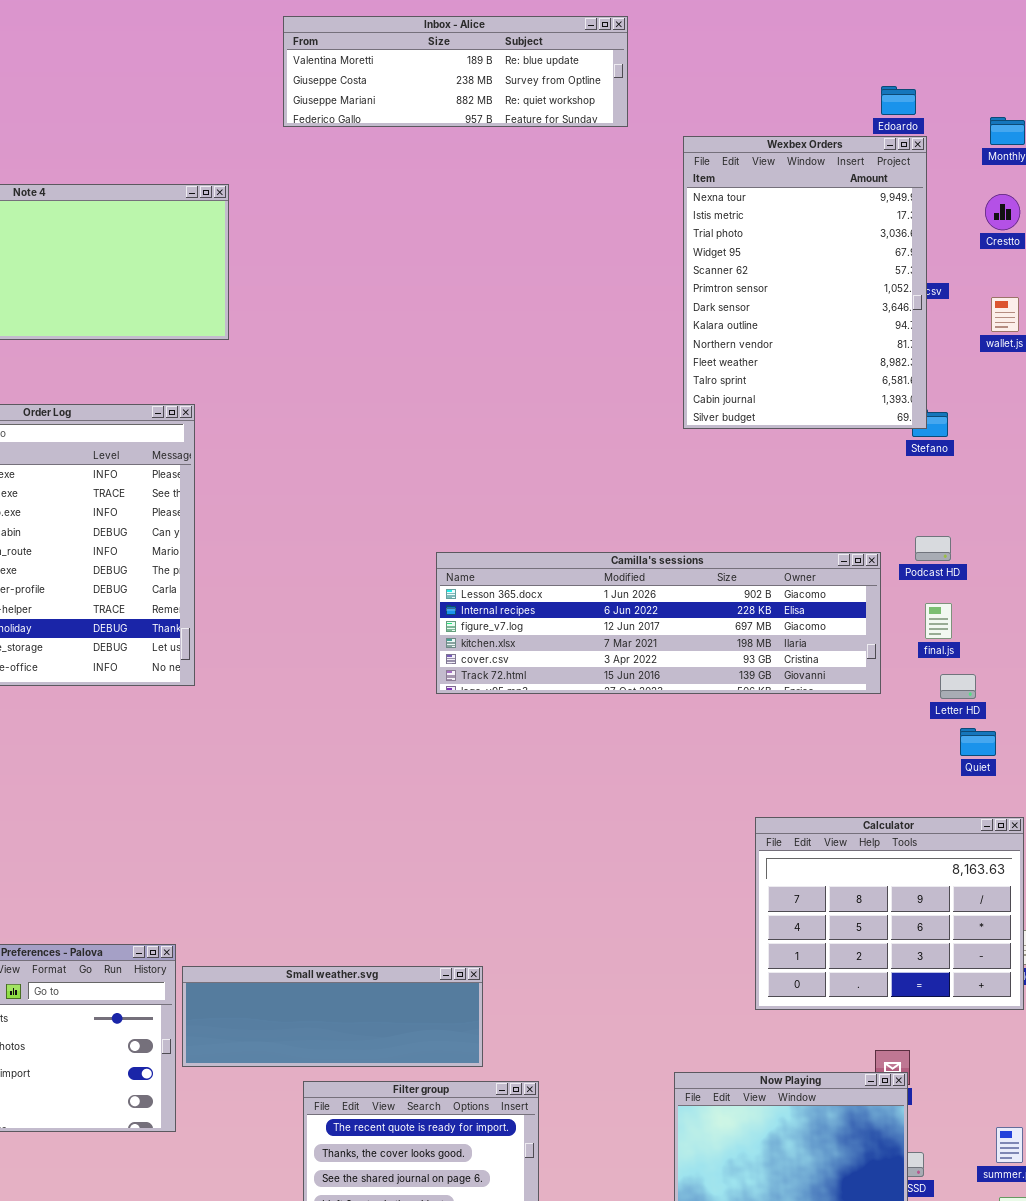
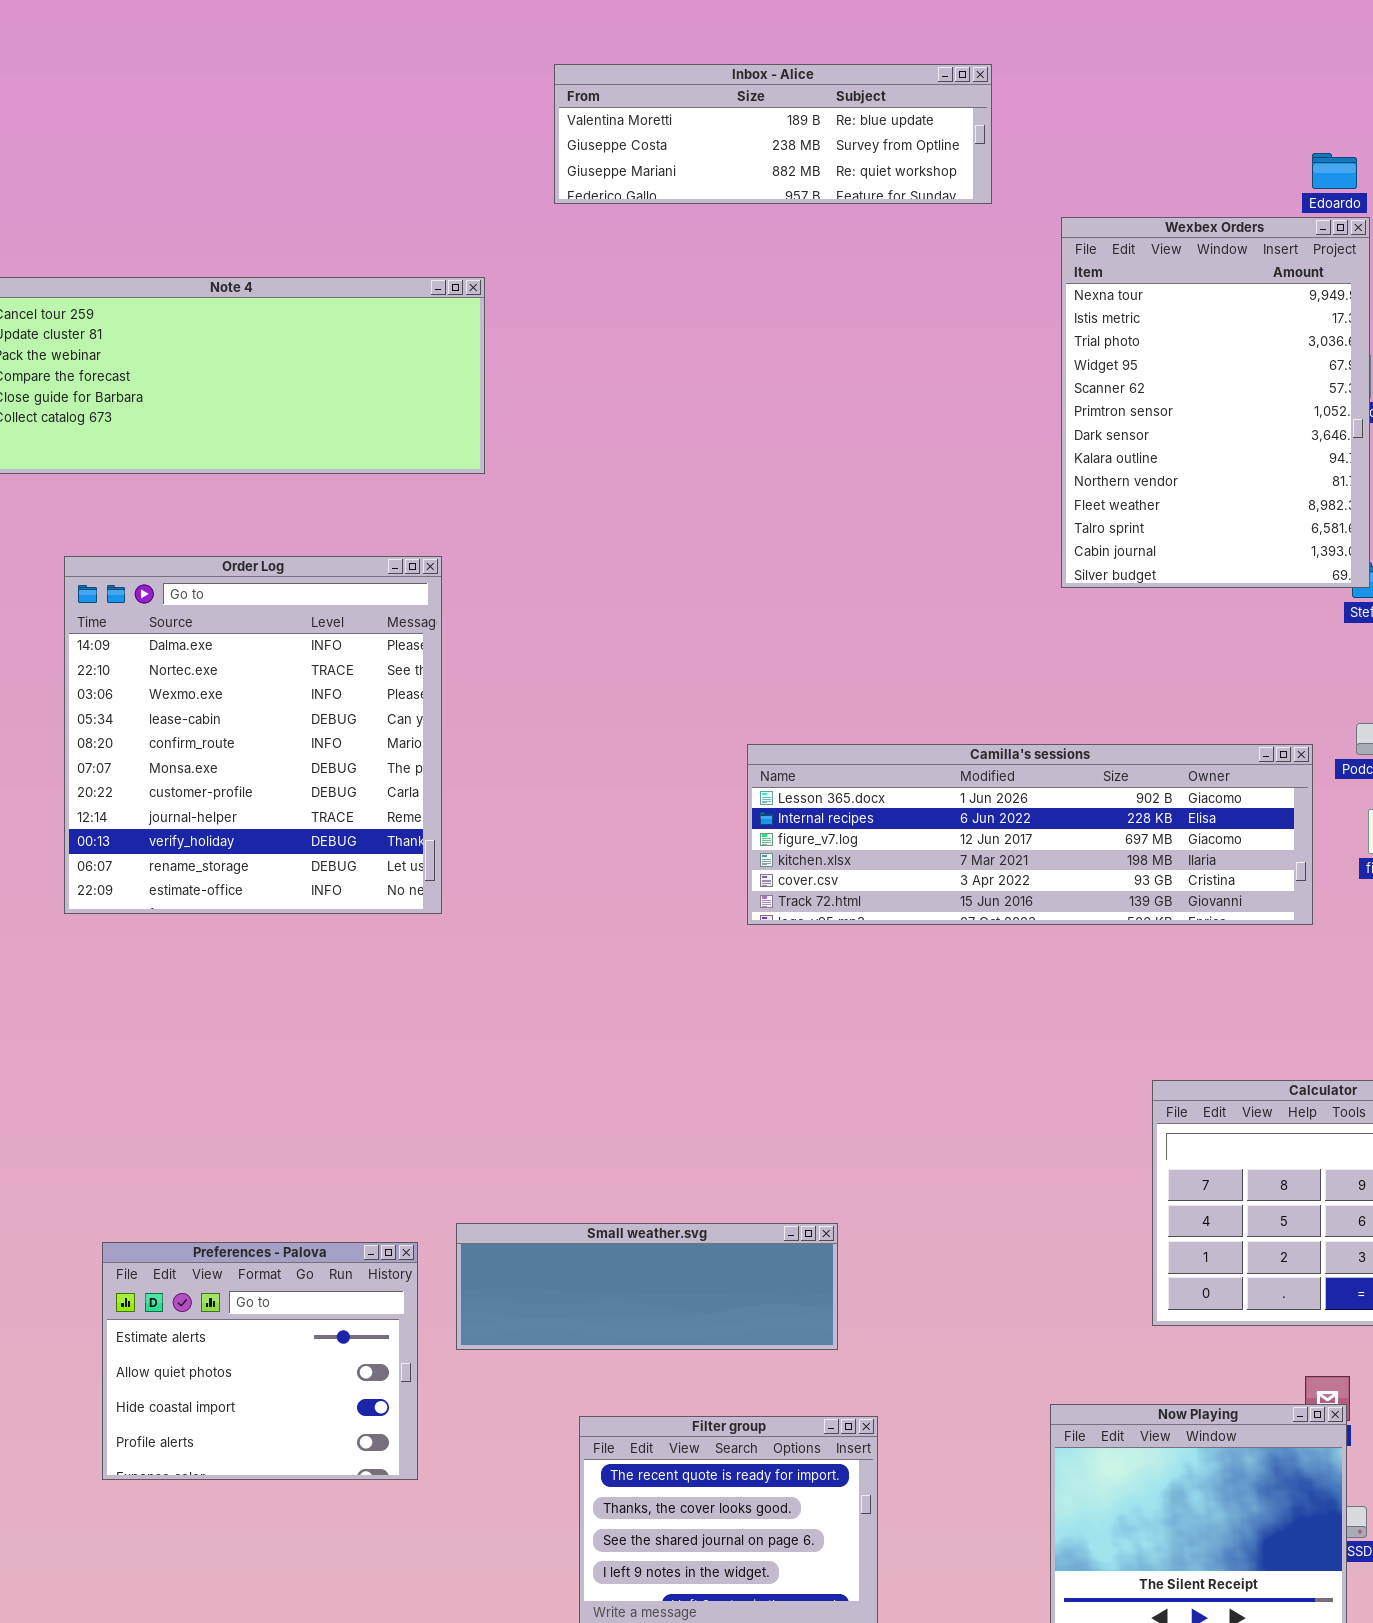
Small weather.svg: [182,966,483,1067] -> [456,1223,838,1350], moved

